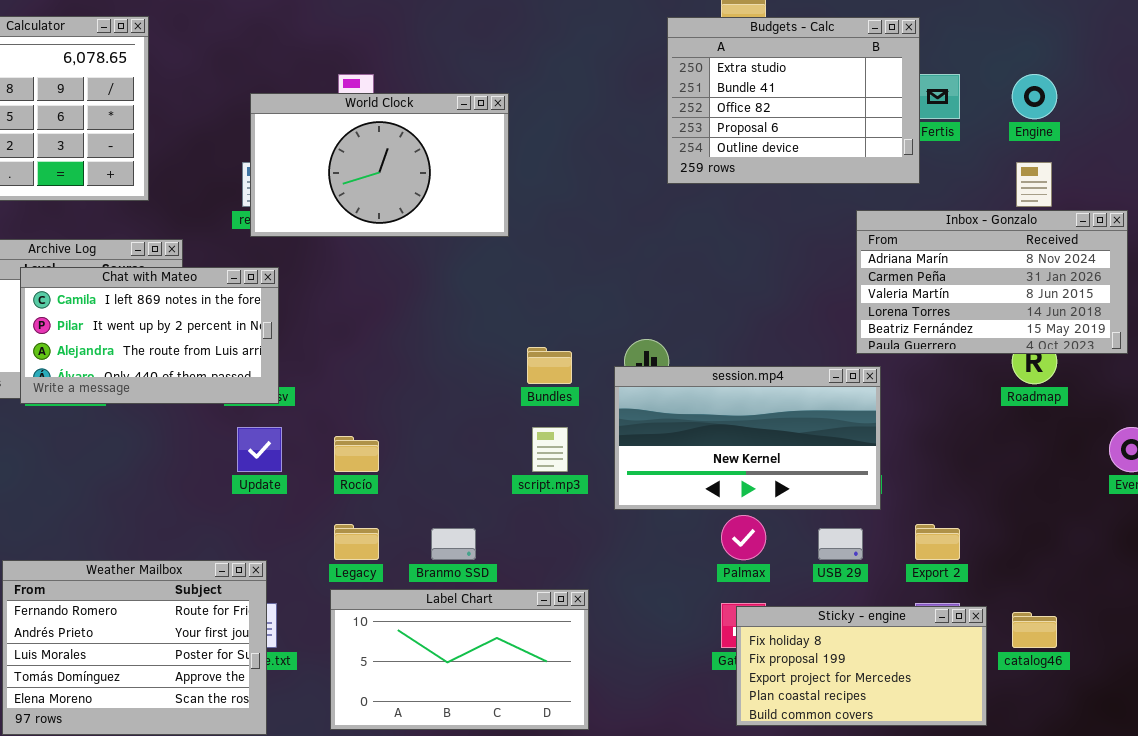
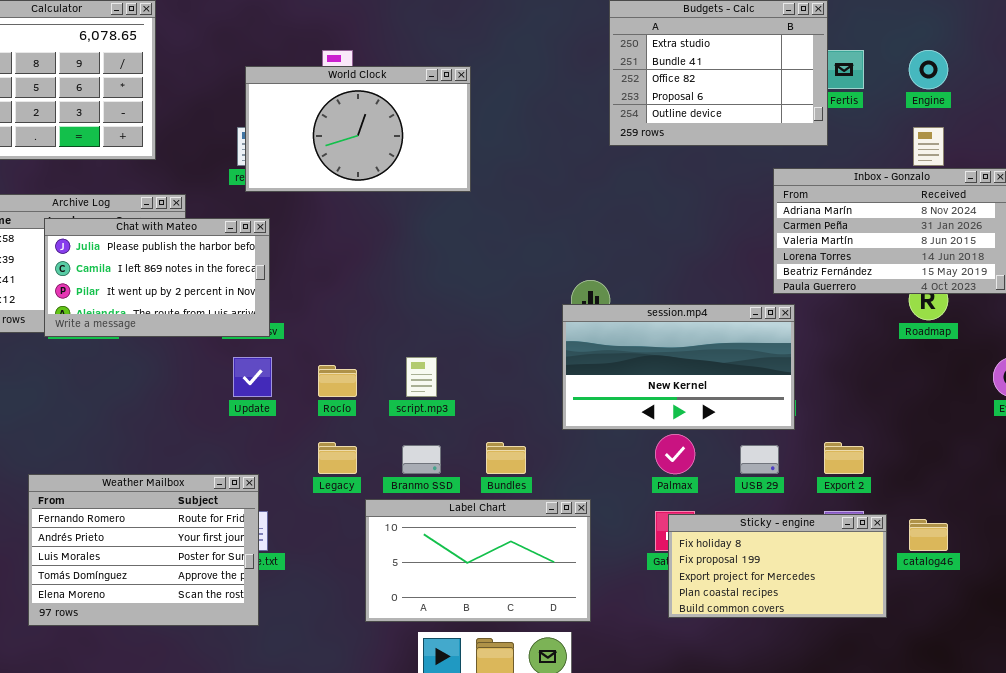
Chat with Mateo: [20,267,279,404] -> [44,218,270,337], scrolled up 1 row
Bundles: [527,347,572,384] -> [486,442,526,474], moved
script.mp3: [532,427,568,472] -> [406,357,437,397], moved
Label Chart: [330,589,589,730] -> [365,499,591,622], moved

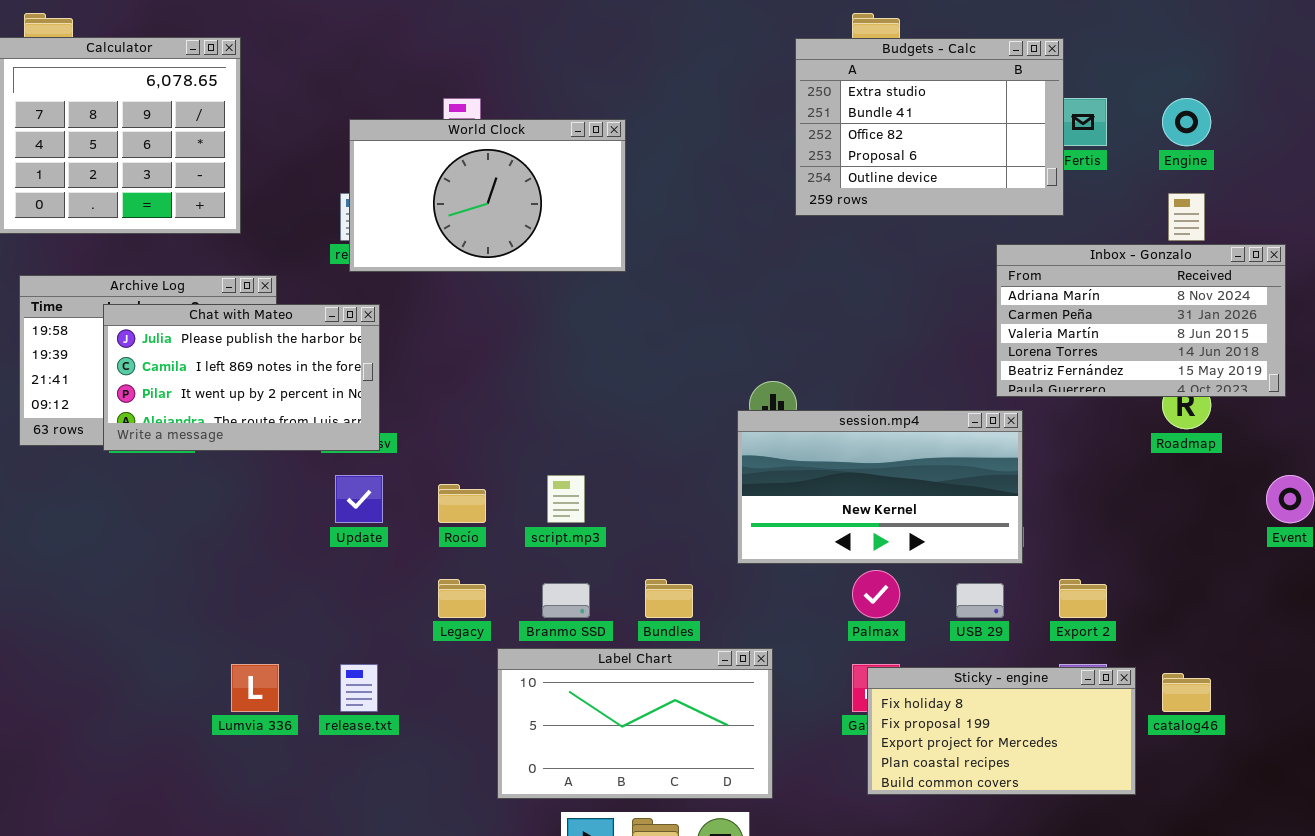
Weather Mailbox: [28,474,259,626] -> none, closed

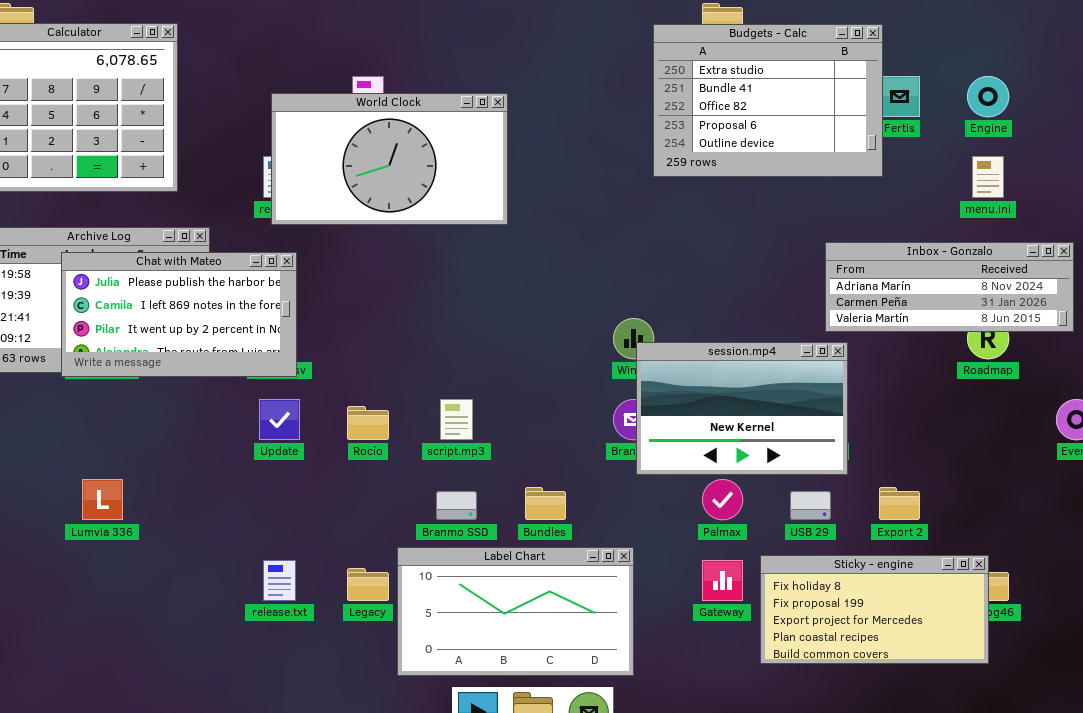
Inbox - Gonzalo: [996,244,1286,397] -> [825,242,1074,332], resized
session.mp4: [737,410,1023,564] -> [636,342,848,475], resized
Legacy: [438,579,486,618] -> [347,568,389,601], moved
Lumvia 336: [231,664,279,712] -> [82,479,123,520], moved
Sticky - engine: [867,667,1136,795] -> [760,555,989,664], moved

